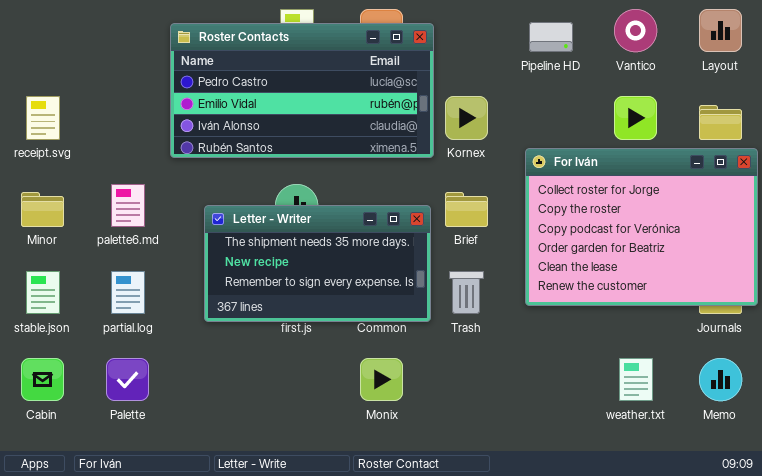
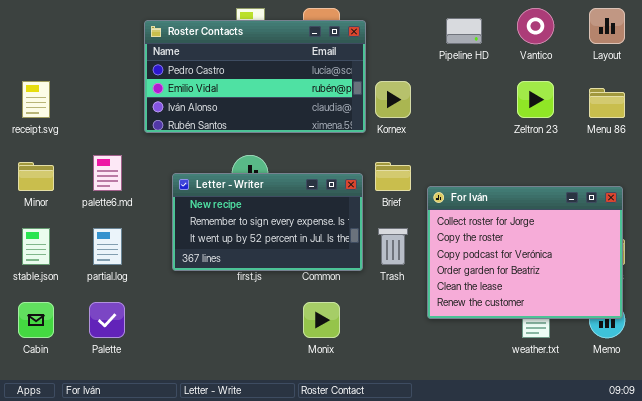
For Iván: [525,148,758,306] -> [427,186,623,319], moved
Letter - Writer: [204,205,431,322] -> [172,173,363,271], scrolled down 1 row

